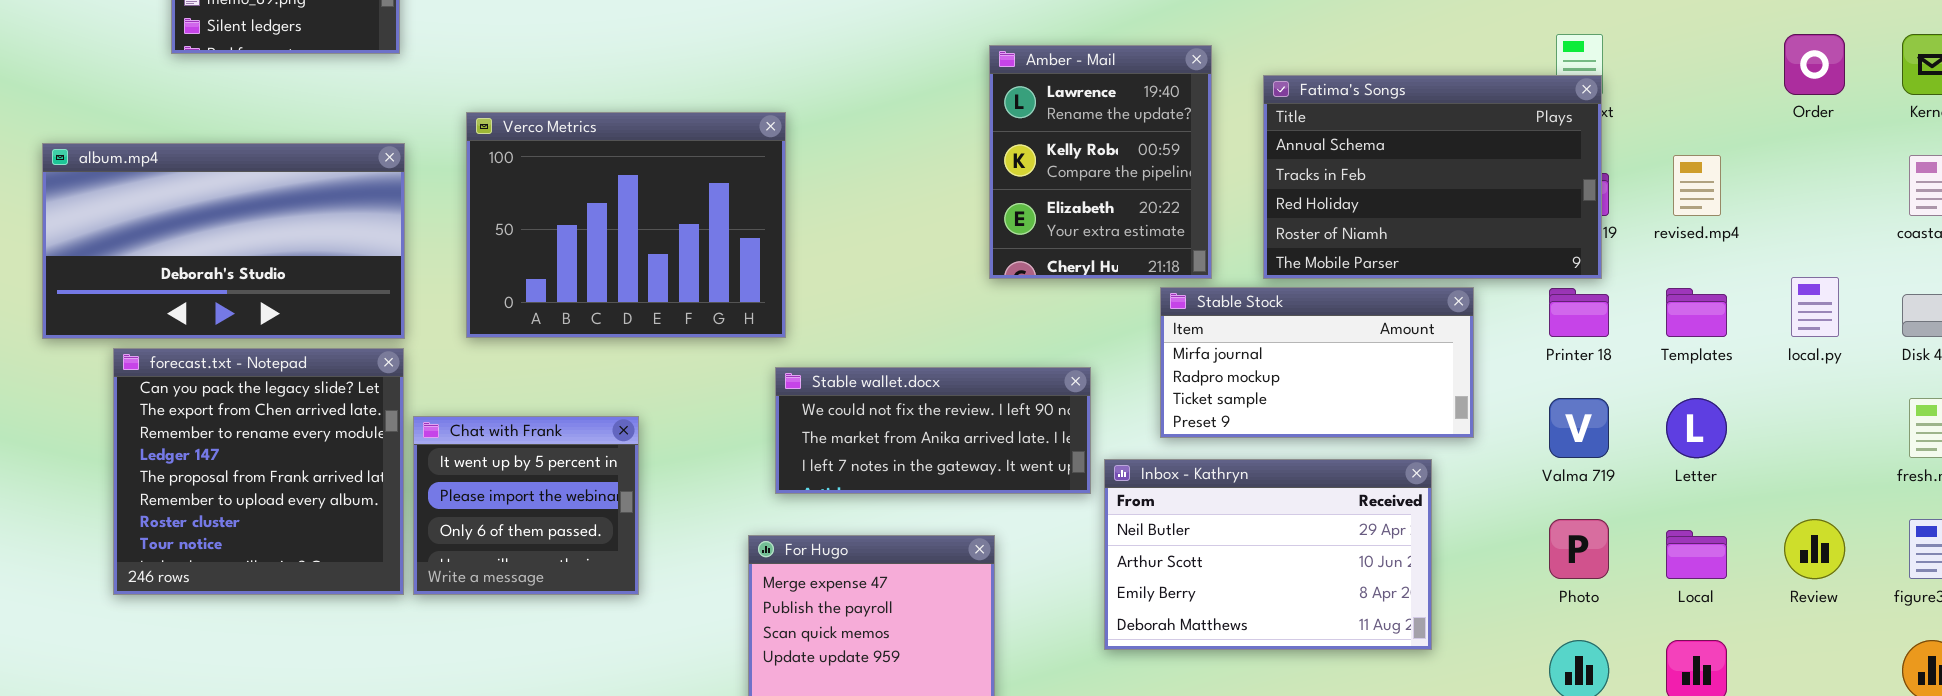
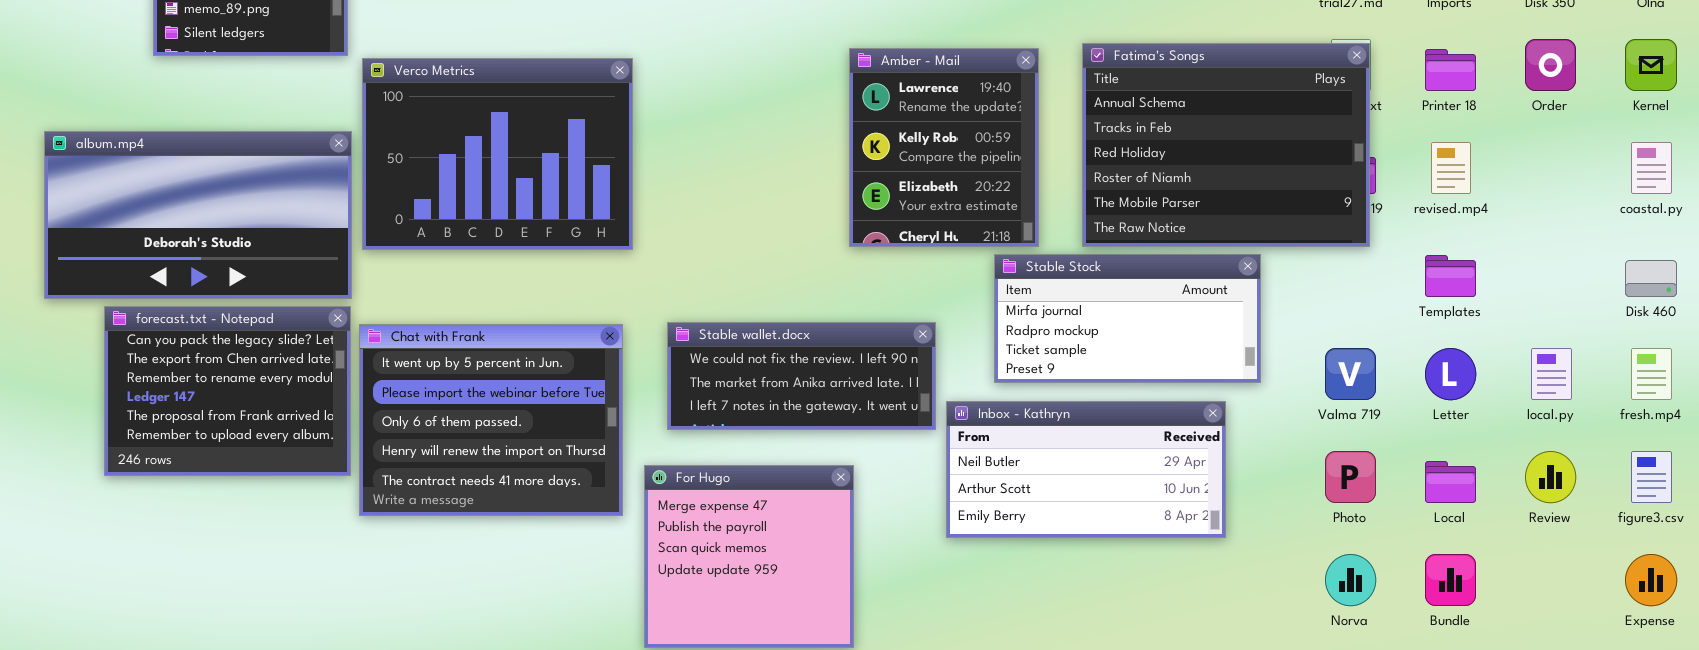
Fatima's Songs: [1263,75,1602,279] -> [1082,43,1370,247], resized
Verco Metrics: [466,112,786,338] -> [362,58,633,250], moved
local.py: [1791,277,1839,337] -> [1531,348,1572,400], moved
Printer 18: [1549,288,1609,337] -> [1425,49,1476,91], moved
forecast.txt - Notepad: [113,348,404,595] -> [104,306,351,476], resized
Chat with Frank: [413,416,639,595] -> [359,324,623,516], resized
Inbox - Kathryn: [1104,459,1432,650] -> [946,401,1226,538], resized

